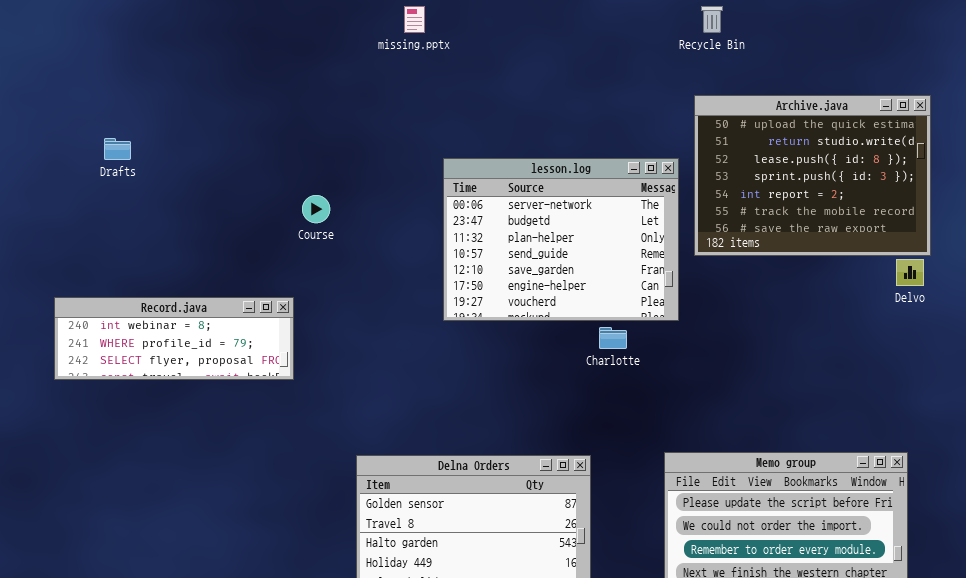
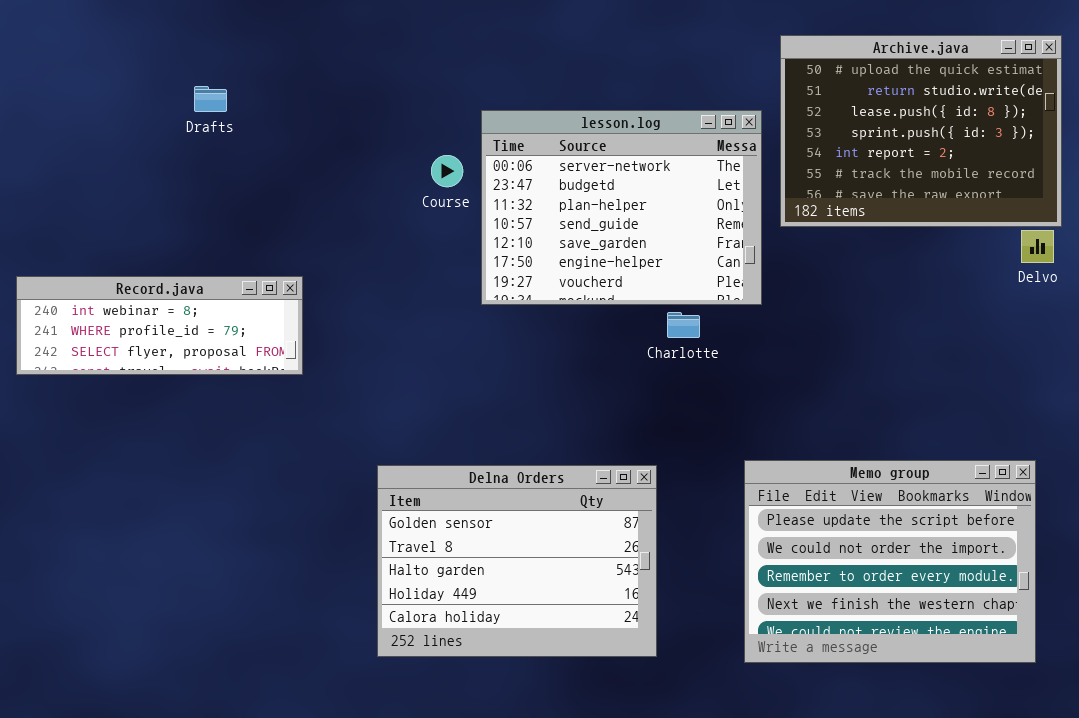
Drafts: [104,138,131,160] -> [194,86,227,112], moved
Course: [302,195,330,223] -> [431,155,463,187], moved

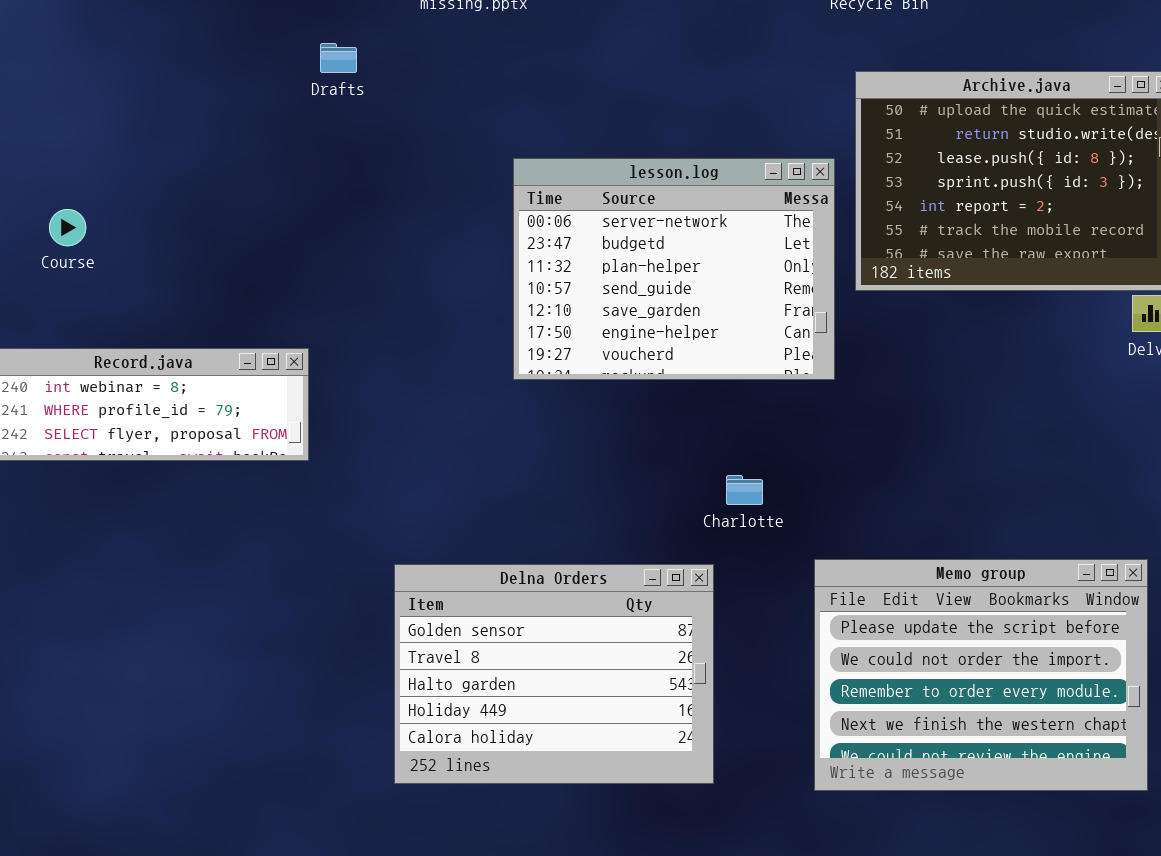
Drafts: [194,86,227,112] -> [320,43,357,73], moved
Course: [431,155,463,187] -> [49,209,86,246], moved
Charlotte: [667,312,700,338] -> [726,475,763,505], moved

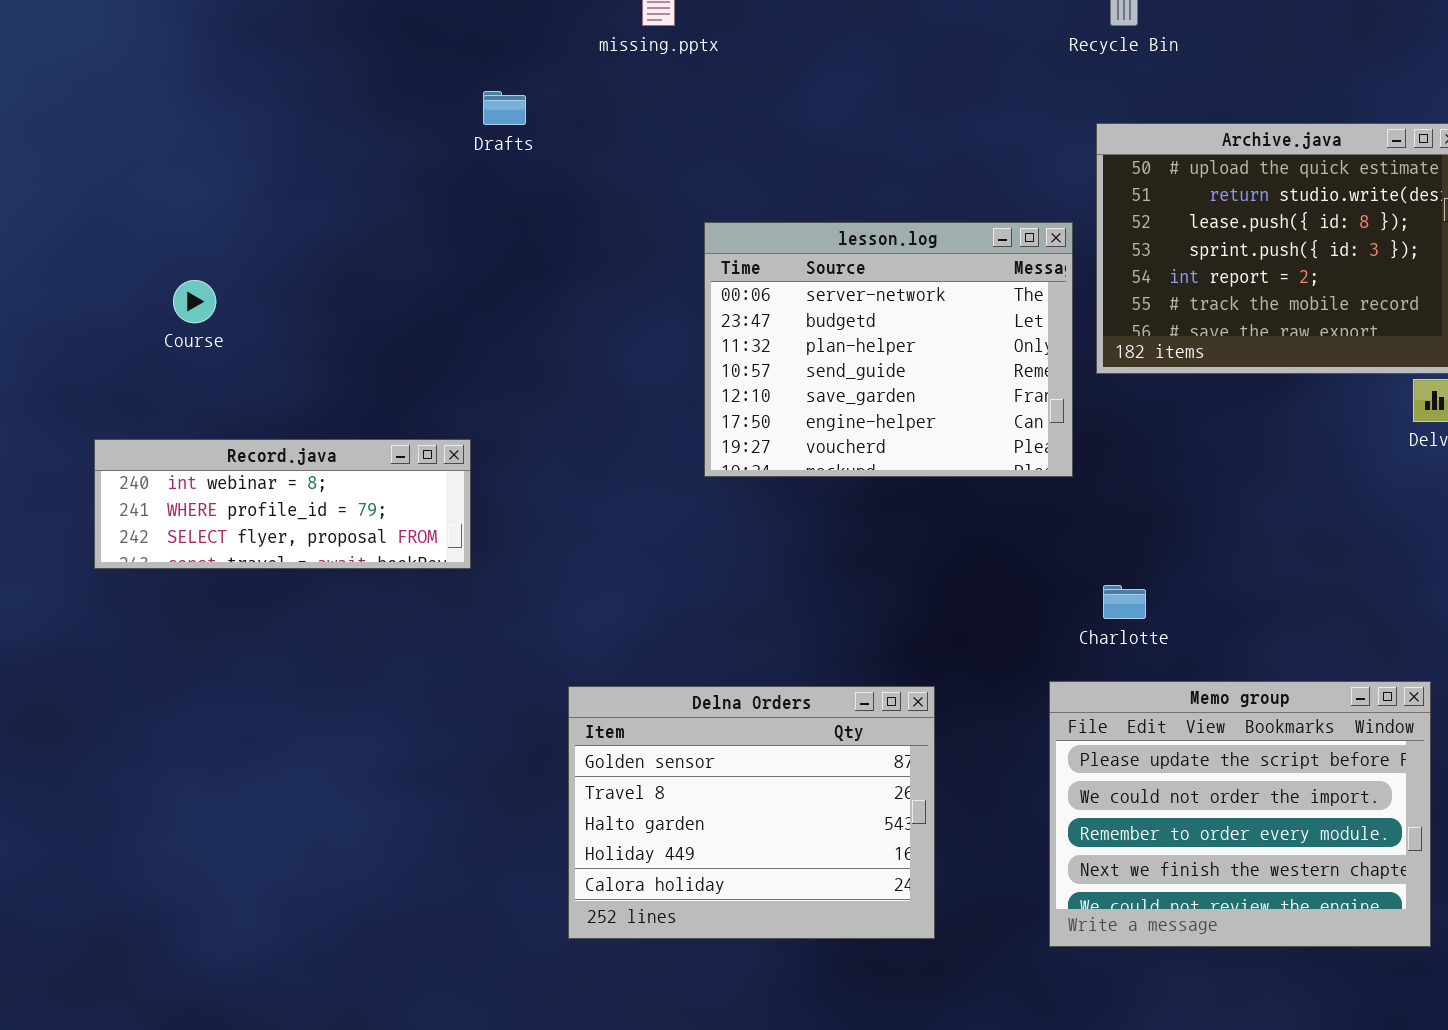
Charlotte: [726,475,763,505] -> [1103,585,1146,619], moved

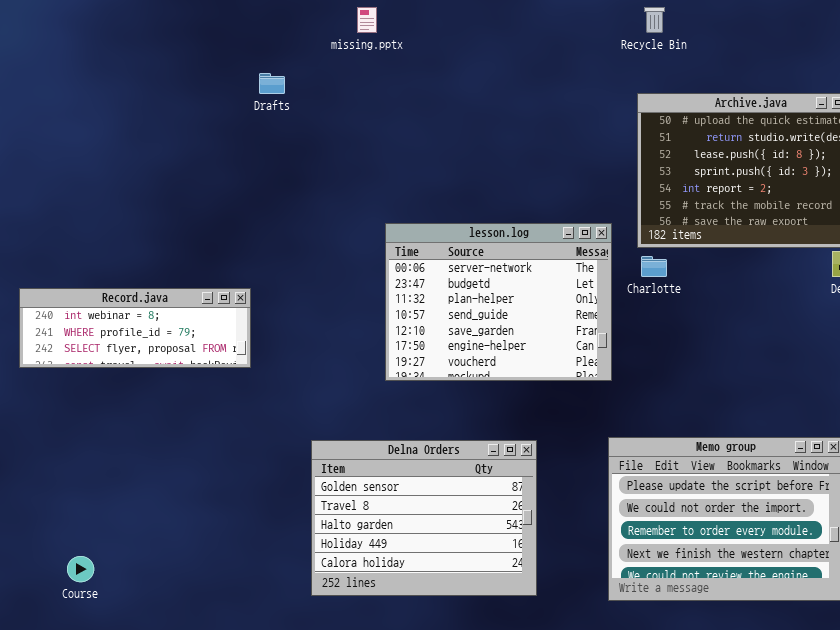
lesson.log: [704,222,1073,477] -> [385,223,612,381], moved
Course: [173,280,216,323] -> [67,556,94,582], moved
Charlotte: [1103,585,1146,619] -> [641,256,667,277], moved

